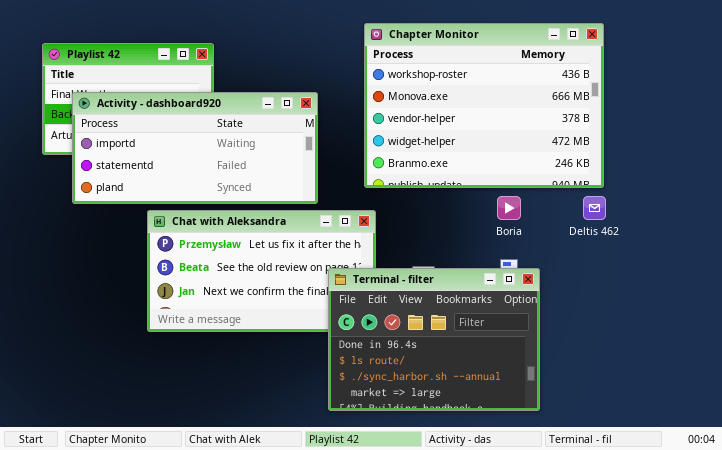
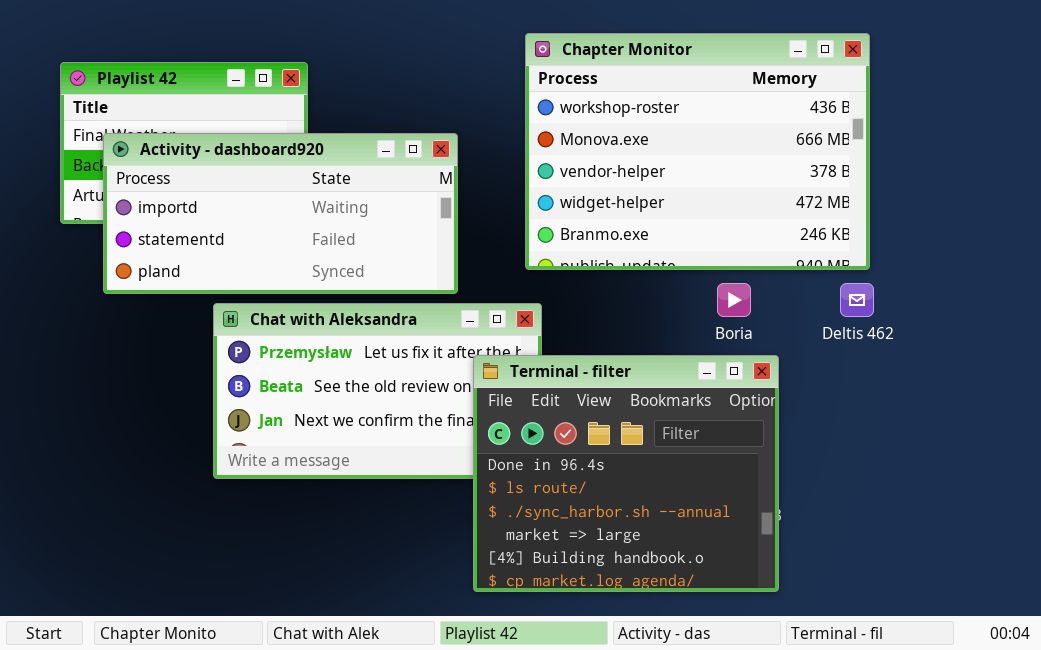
Terminal - filter: [328,268,540,411] -> [473,355,779,592], resized

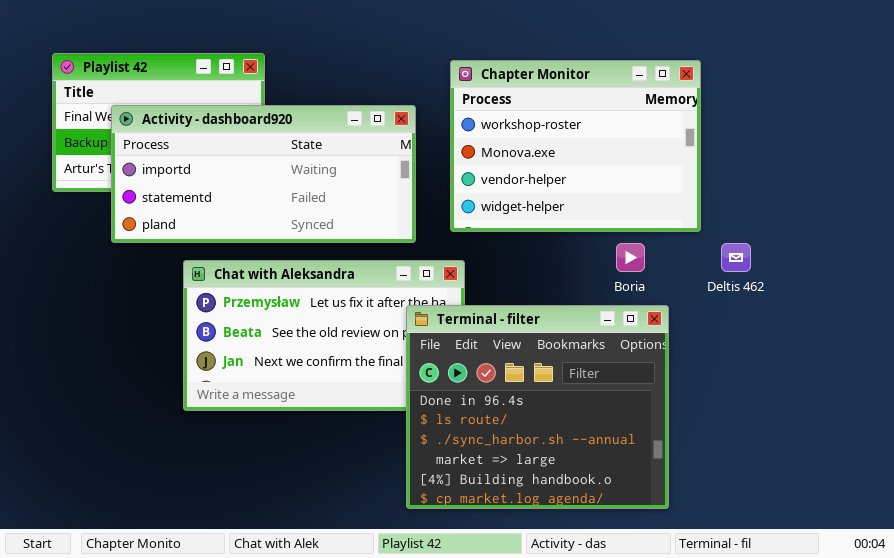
Chapter Monitor: [525,33,870,270] -> [450,60,701,232], resized
Activity - dashboard920: [103,133,458,294] -> [111,105,416,243], moved

